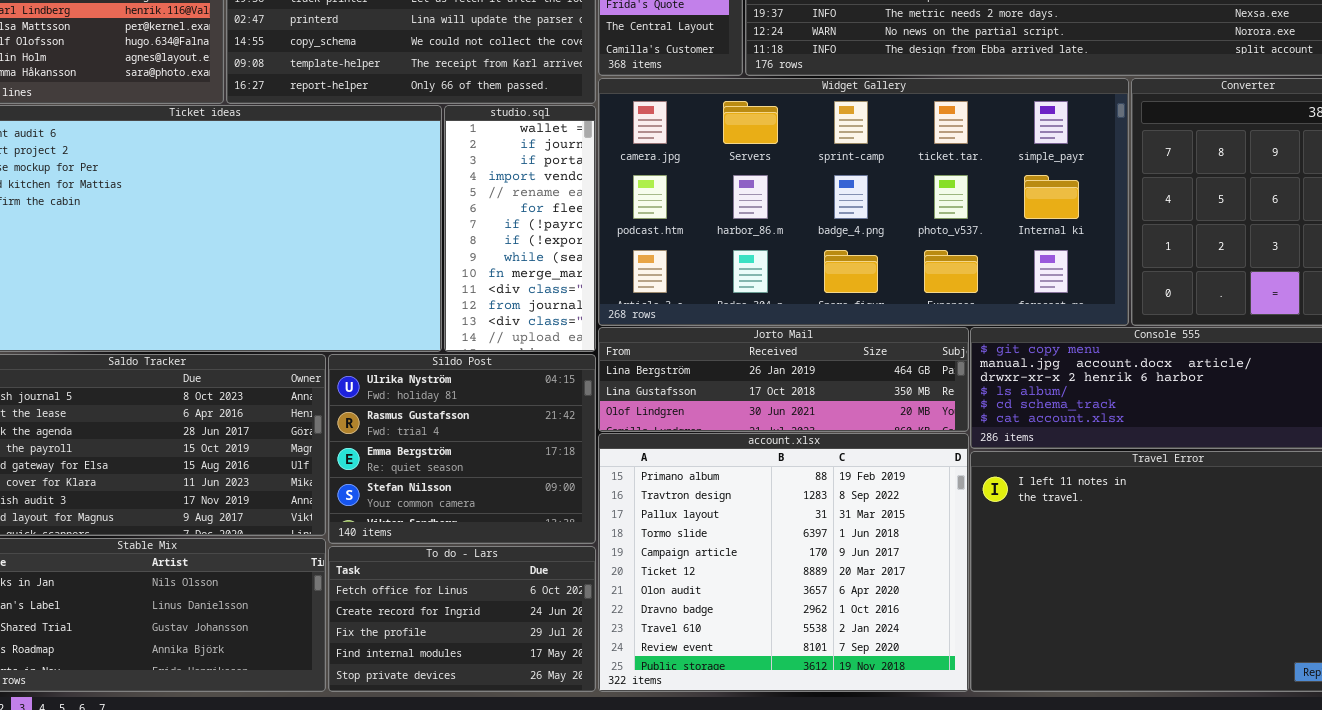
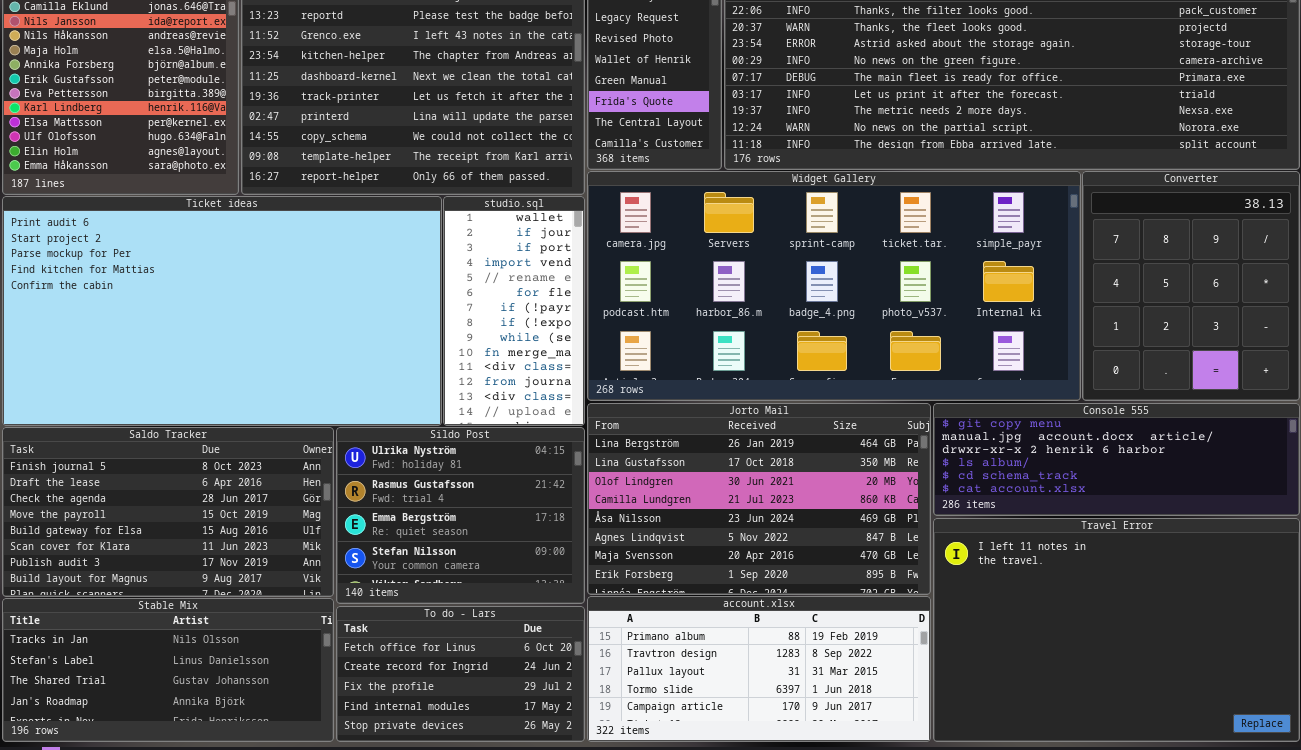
Jorto Mail: [598,327,969,432] -> [587,403,931,595], resized
account.xlsx: [598,433,969,692] -> [587,596,931,742], resized

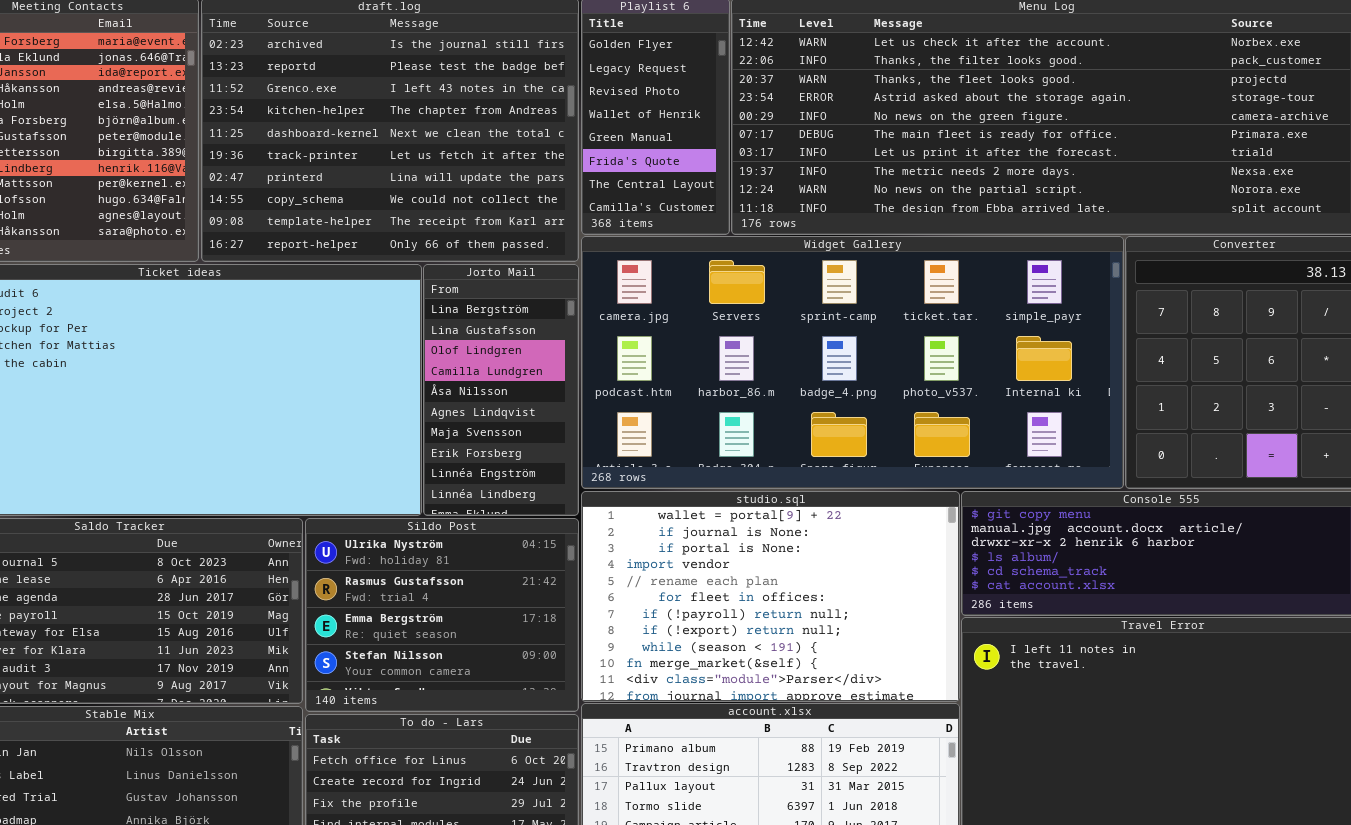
studio.sql: [443,196,585,426] -> [581,491,960,702], moved, resized
Jorto Mail: [587,403,931,595] -> [423,264,579,516], moved, resized

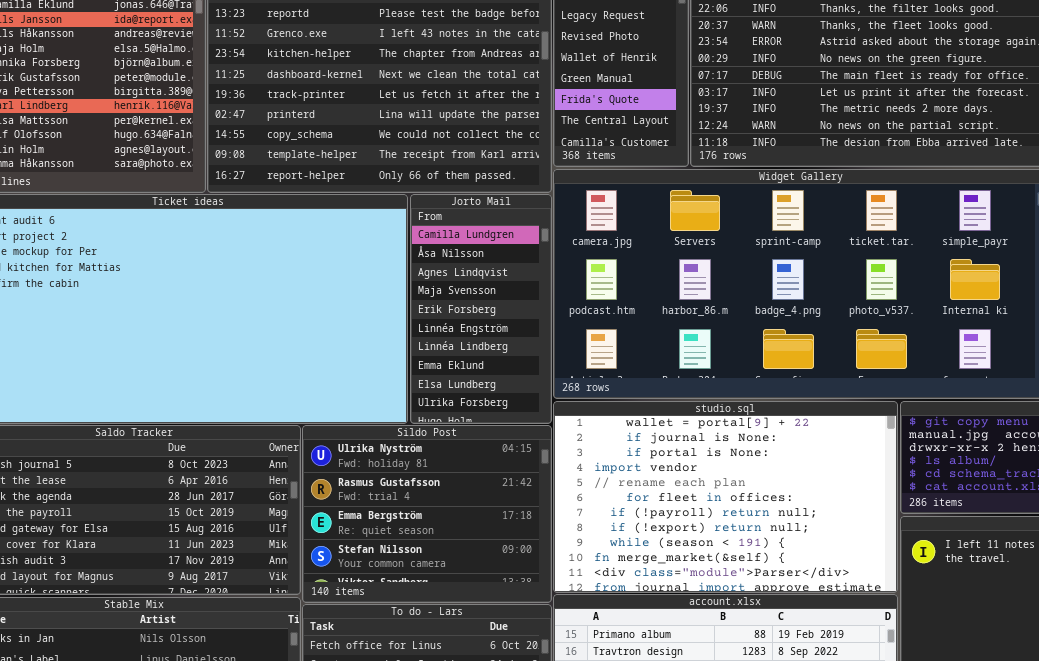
Jorto Mail: [423,264,579,516] -> [410,194,552,424], scrolled down 3 rows

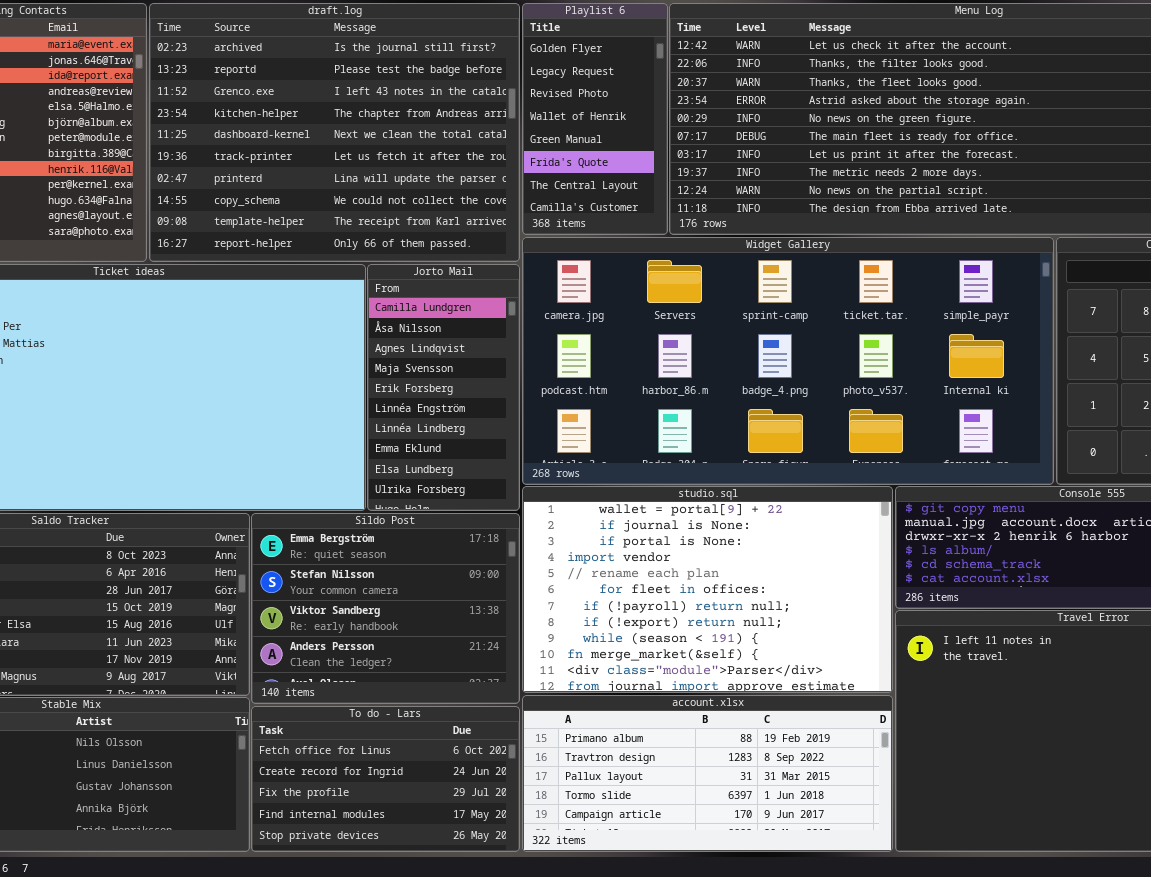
Sildo Post: [302,425,552,603] -> [251,513,520,704], scrolled down 2 rows

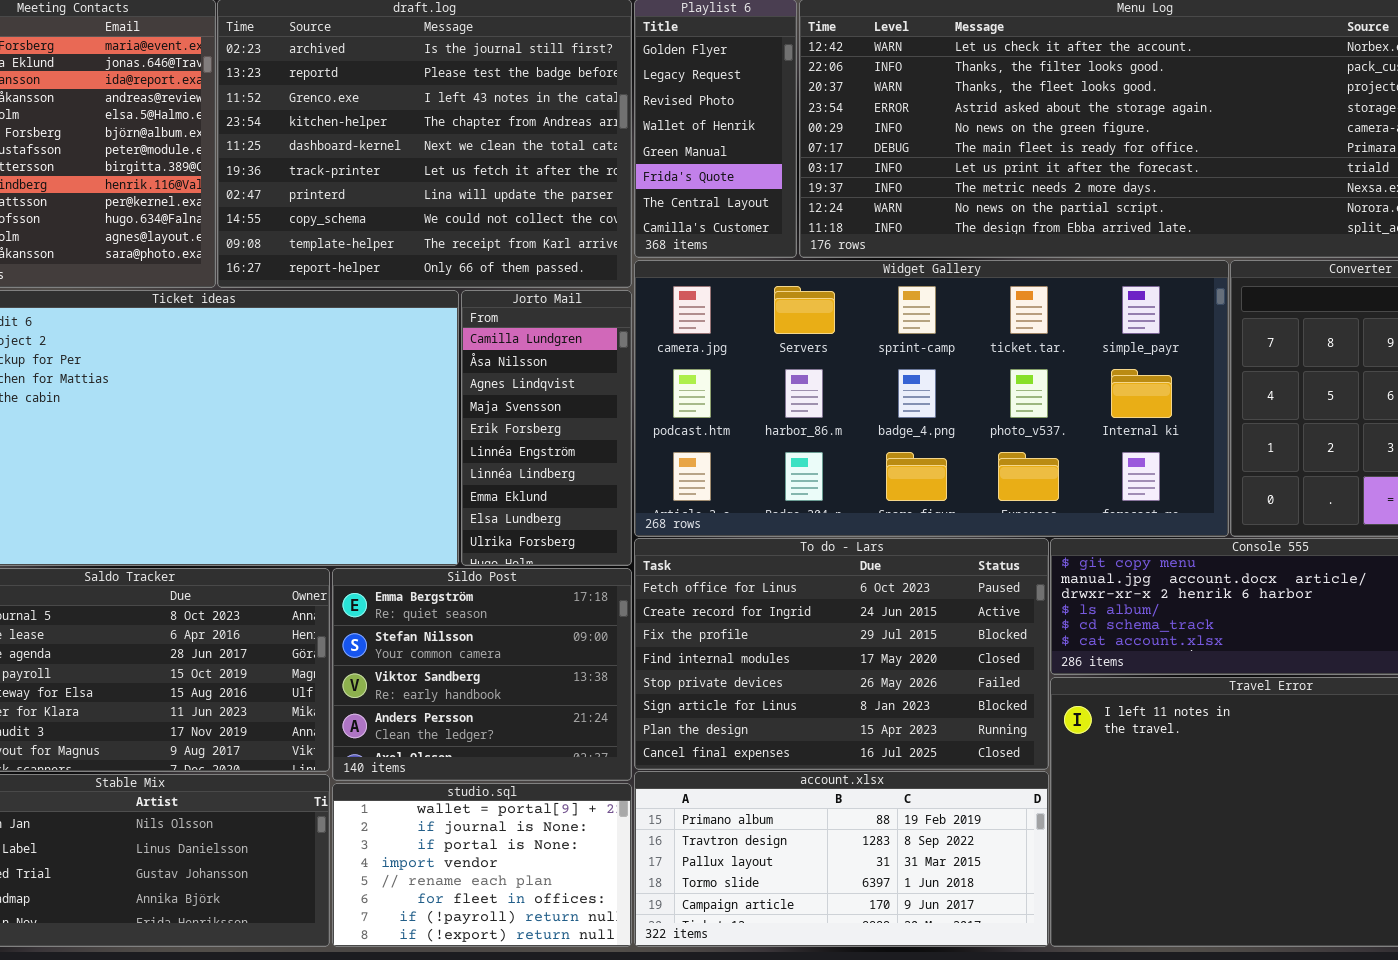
studio.sql: [522,486,893,693] -> [332,783,632,947], moved, resized
To do - Lars: [251,706,520,852] -> [634,538,1049,770], moved, resized

